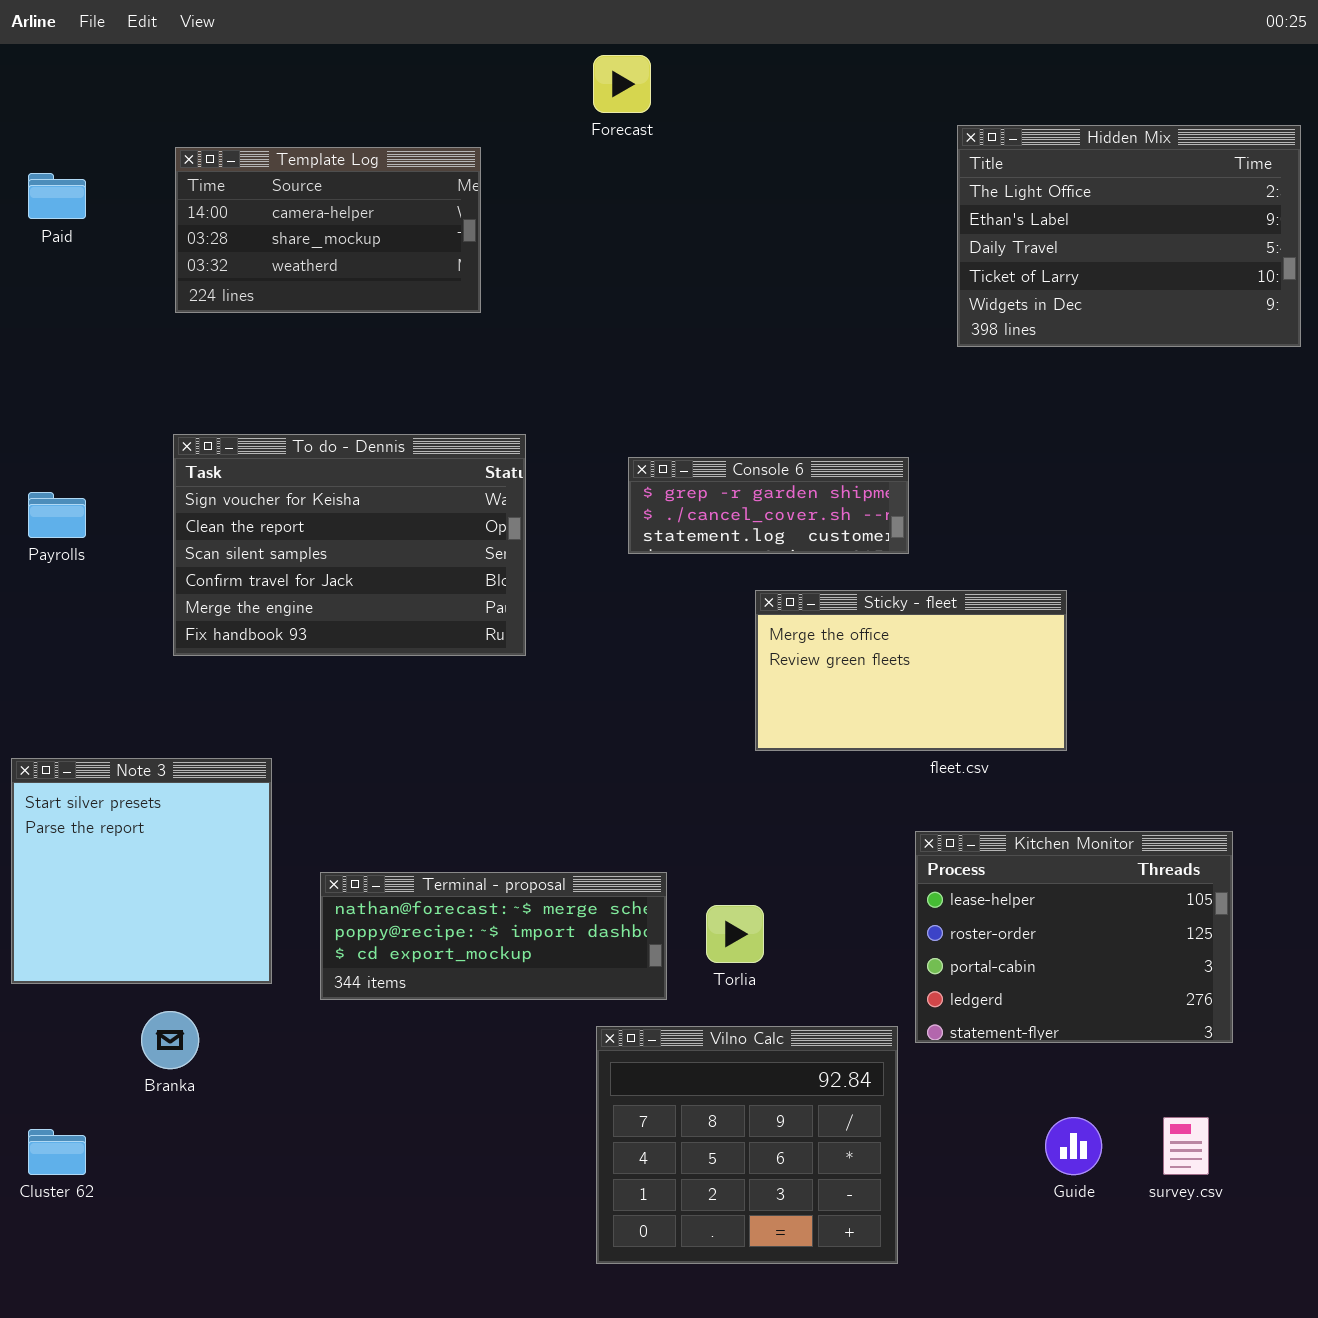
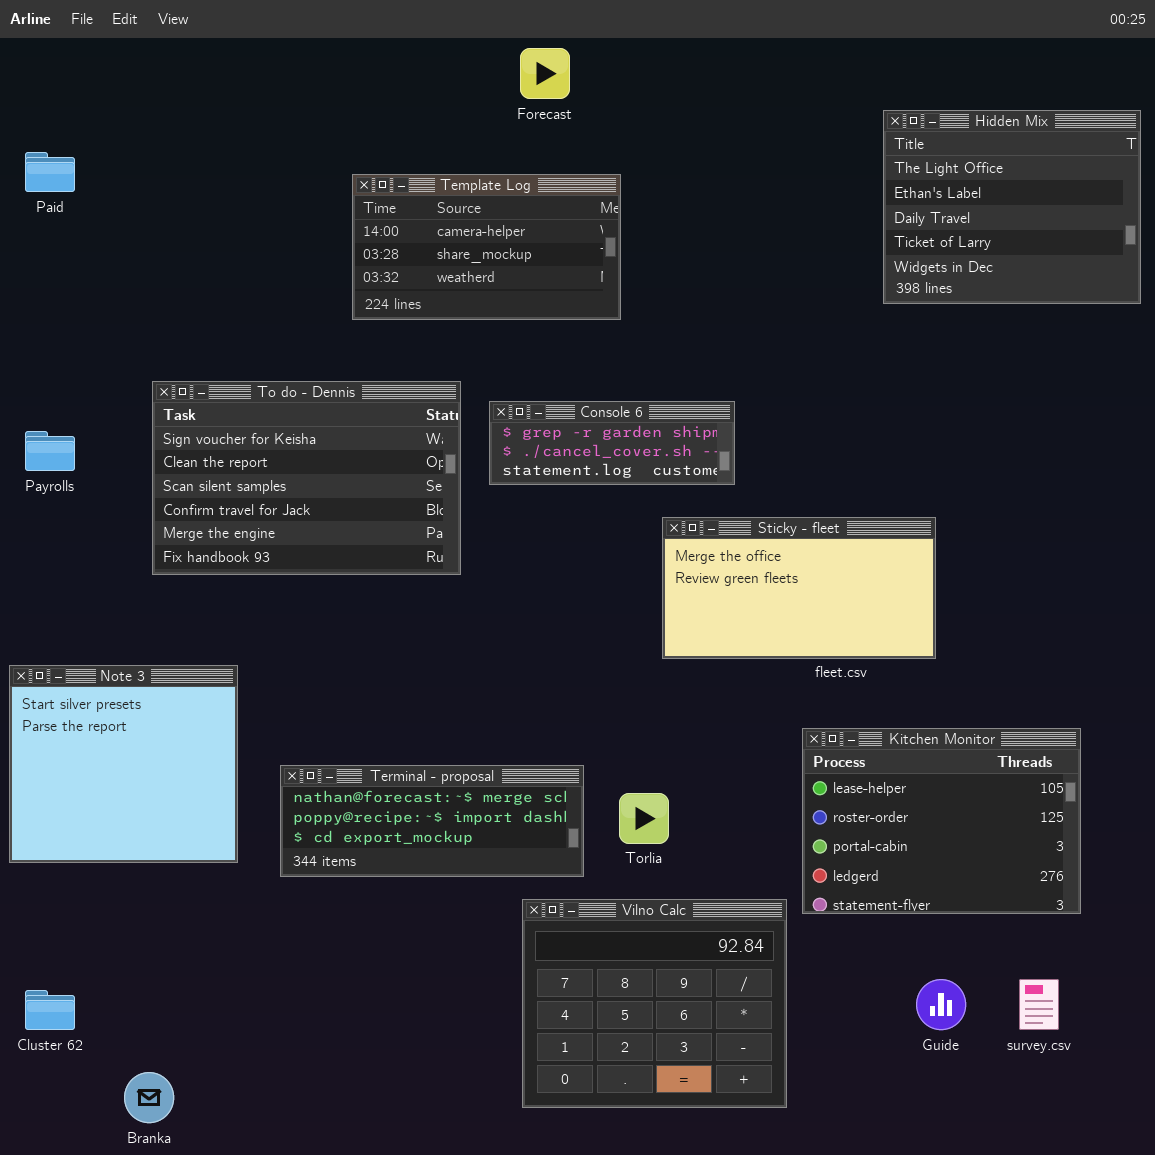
Hidden Mix: [957,125,1301,347] -> [883,110,1141,304], resized
Template Log: [175,147,481,313] -> [352,174,621,320], moved
Console 6: [628,457,909,554] -> [489,401,735,485], moved
Branka: [141,1011,199,1069] -> [124,1072,174,1123], moved

